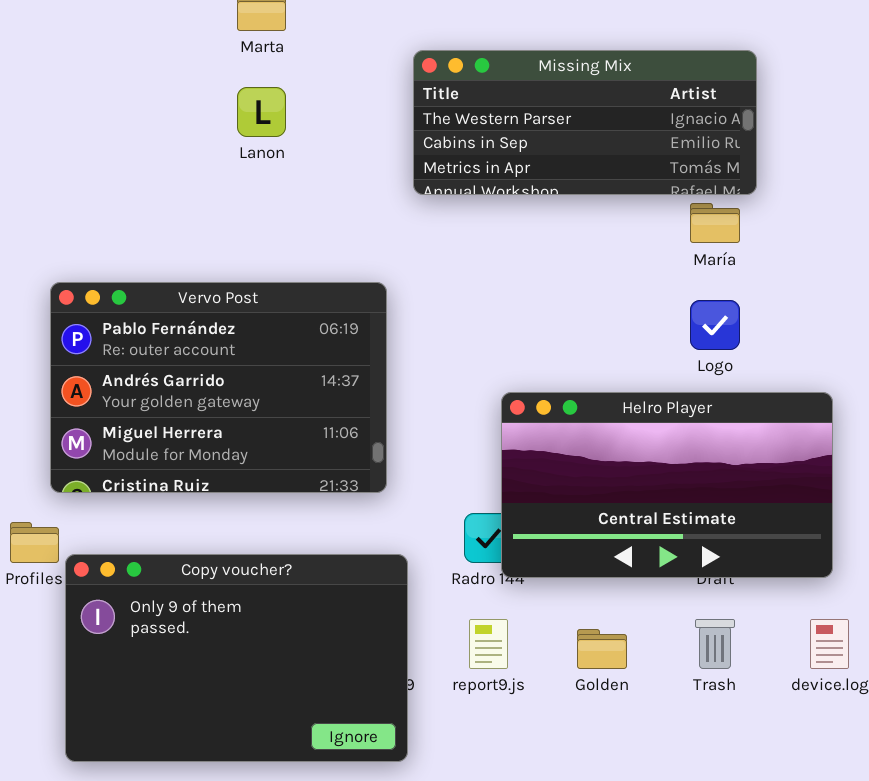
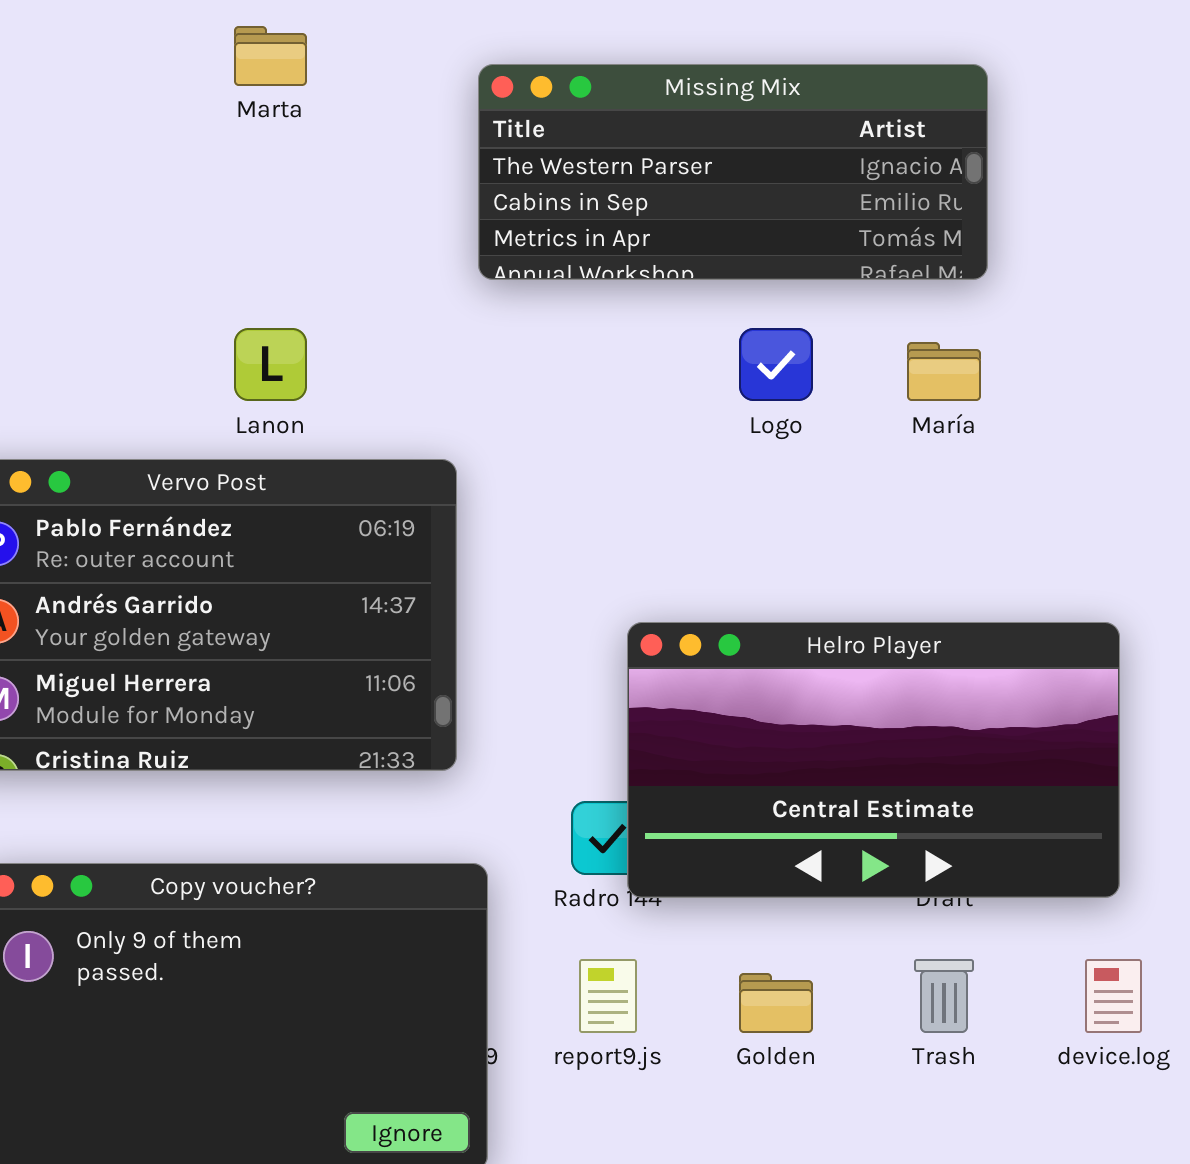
Missing Mix: [413,50,757,195] -> [478,64,988,280], moved
Lanon: [237,87,286,137] -> [234,328,307,401], moved
Logo: [690,300,740,350] -> [739,328,813,401], moved

